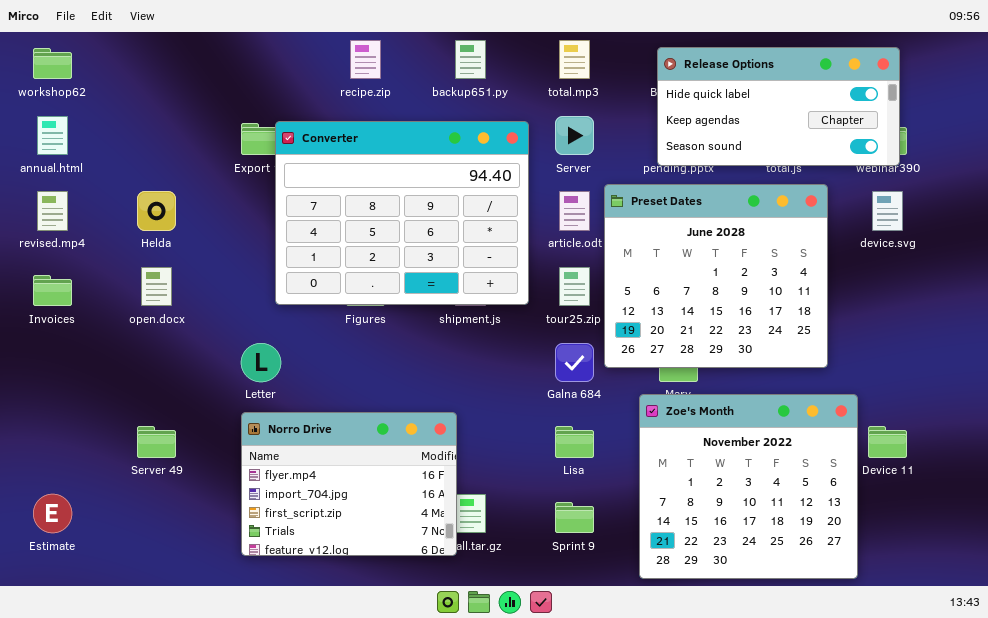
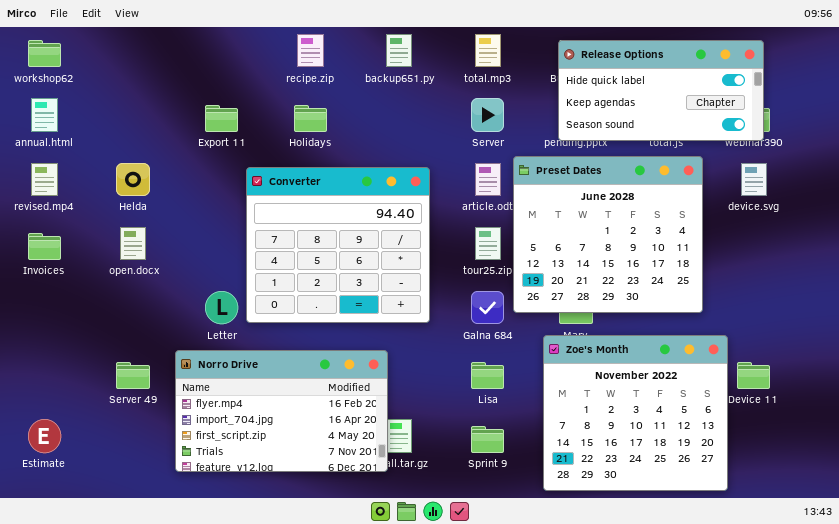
Converter: [275,121,529,305] -> [246,167,430,323], moved, resized
Norro Drive: [241,412,457,556] -> [175,350,388,472], resized

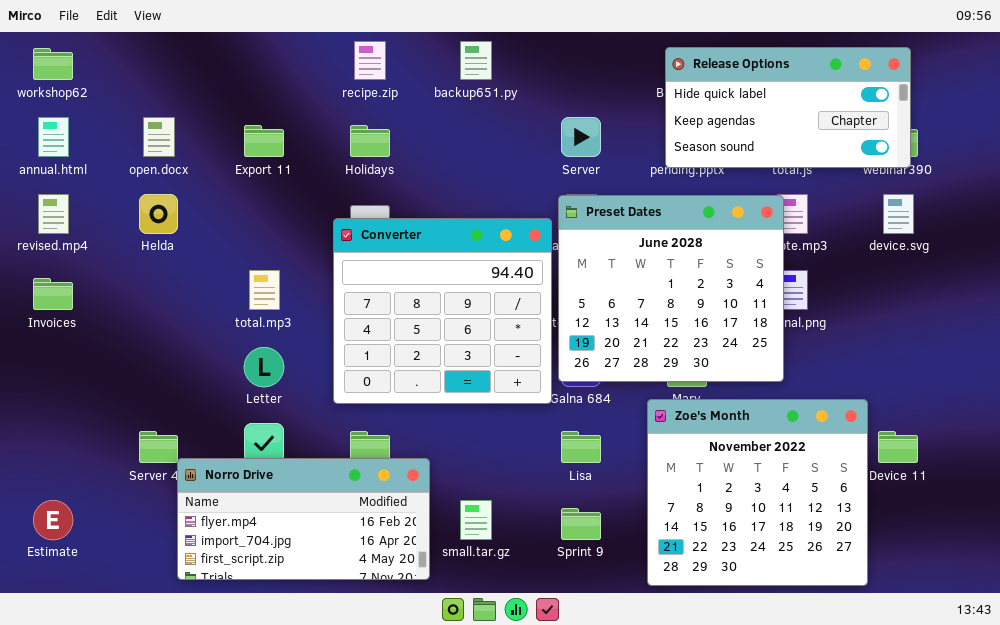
total.mp3: [475,34,501,67] -> [249,270,280,310], moved
Preset Dates: [513,156,703,313] -> [558,195,784,382], moved
Converter: [246,167,430,323] -> [333,218,552,404], moved
open.docx: [120,227,146,260] -> [143,117,175,157], moved
Norro Drive: [175,350,388,472] -> [177,458,430,580], moved, resized

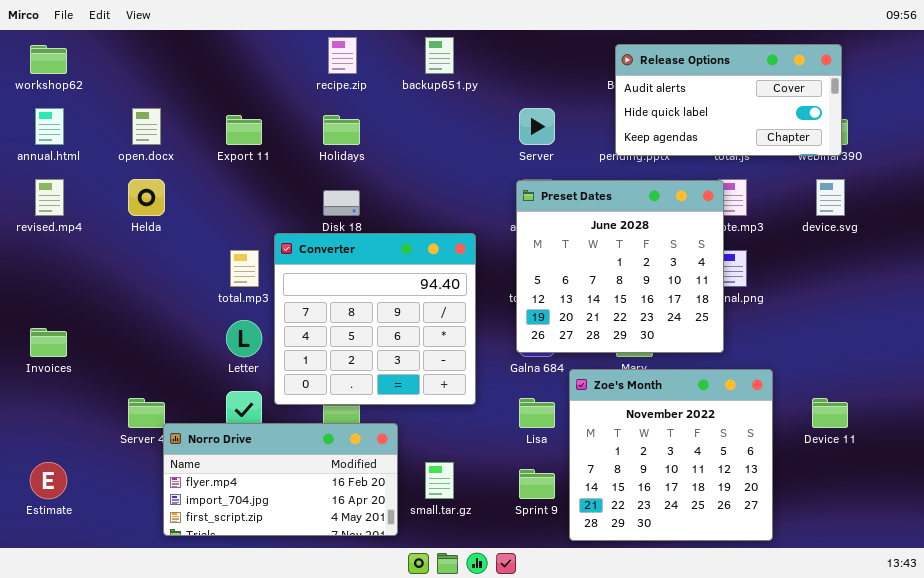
Release Options: [665,47,911,168] -> [615,44,842,156], scrolled up 1 row
Converter: [333,218,552,404] -> [274,233,476,405], moved
Invoices: [33,278,73,310] -> [30,328,67,357], moved
Zoe's Month: [647,399,868,586] -> [569,369,773,541], moved

